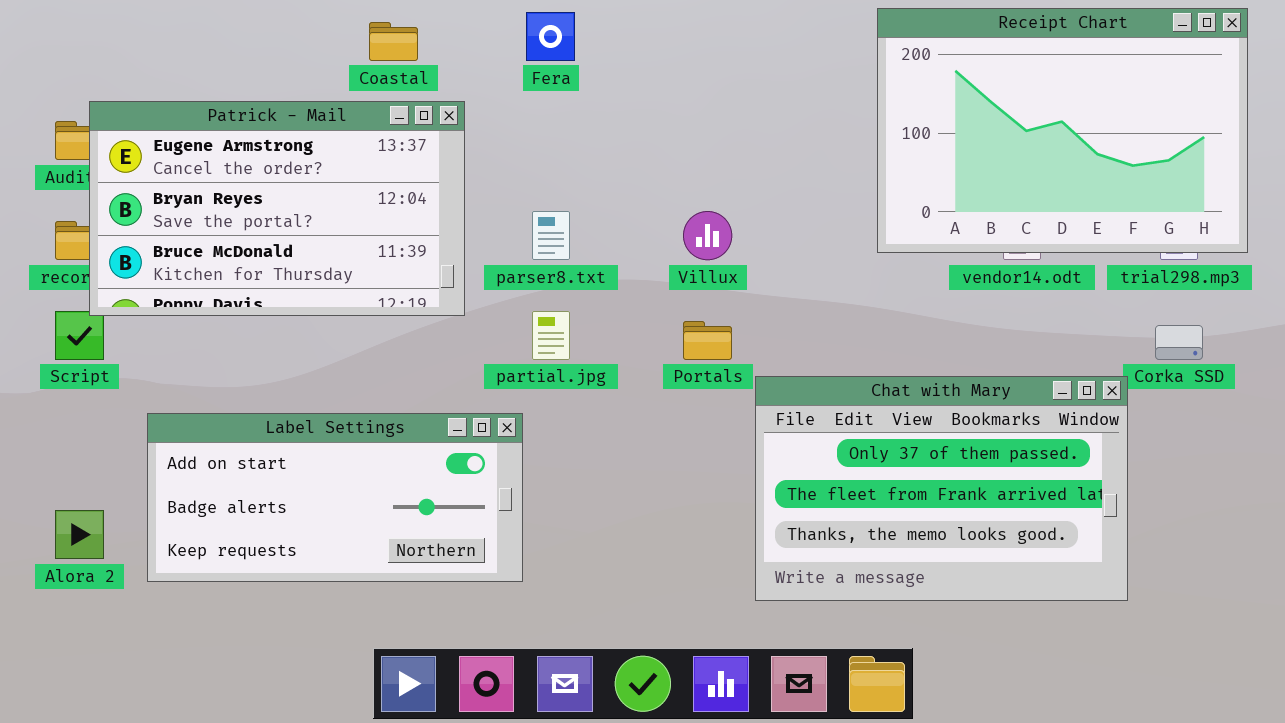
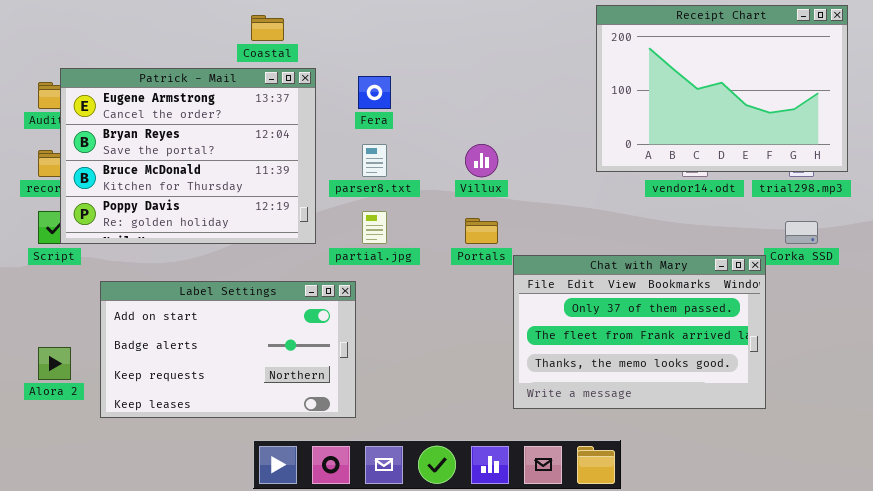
Fera: [526,12,575,61] -> [358,76,391,109], moved
Patrick - Mail: [89,101,465,316] -> [60,68,316,244], resized
Label Settings: [147,413,523,582] -> [100,281,356,418], resized

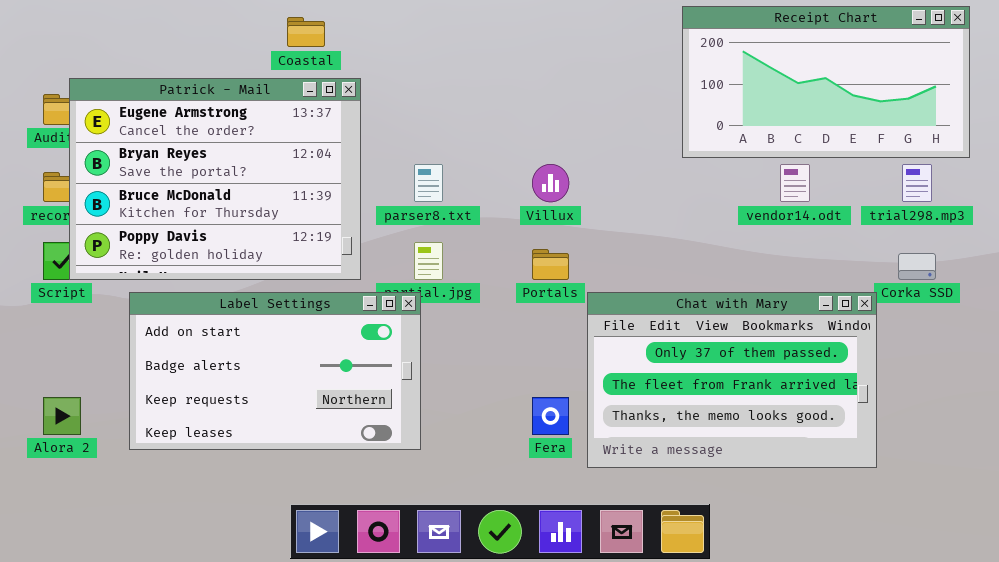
Receipt Chart: [596,5,848,172] -> [682,6,970,158], resized
Fera: [358,76,391,109] -> [532,397,569,435], moved
Label Settings: [100,281,356,418] -> [129,292,421,450], moved

